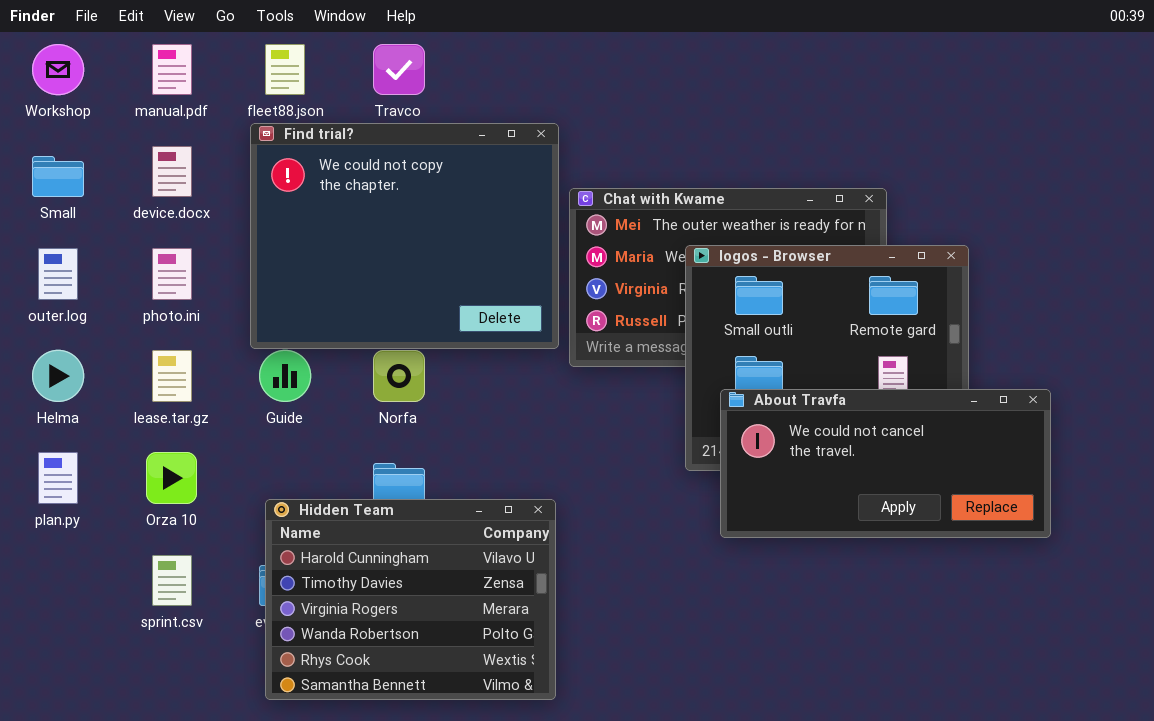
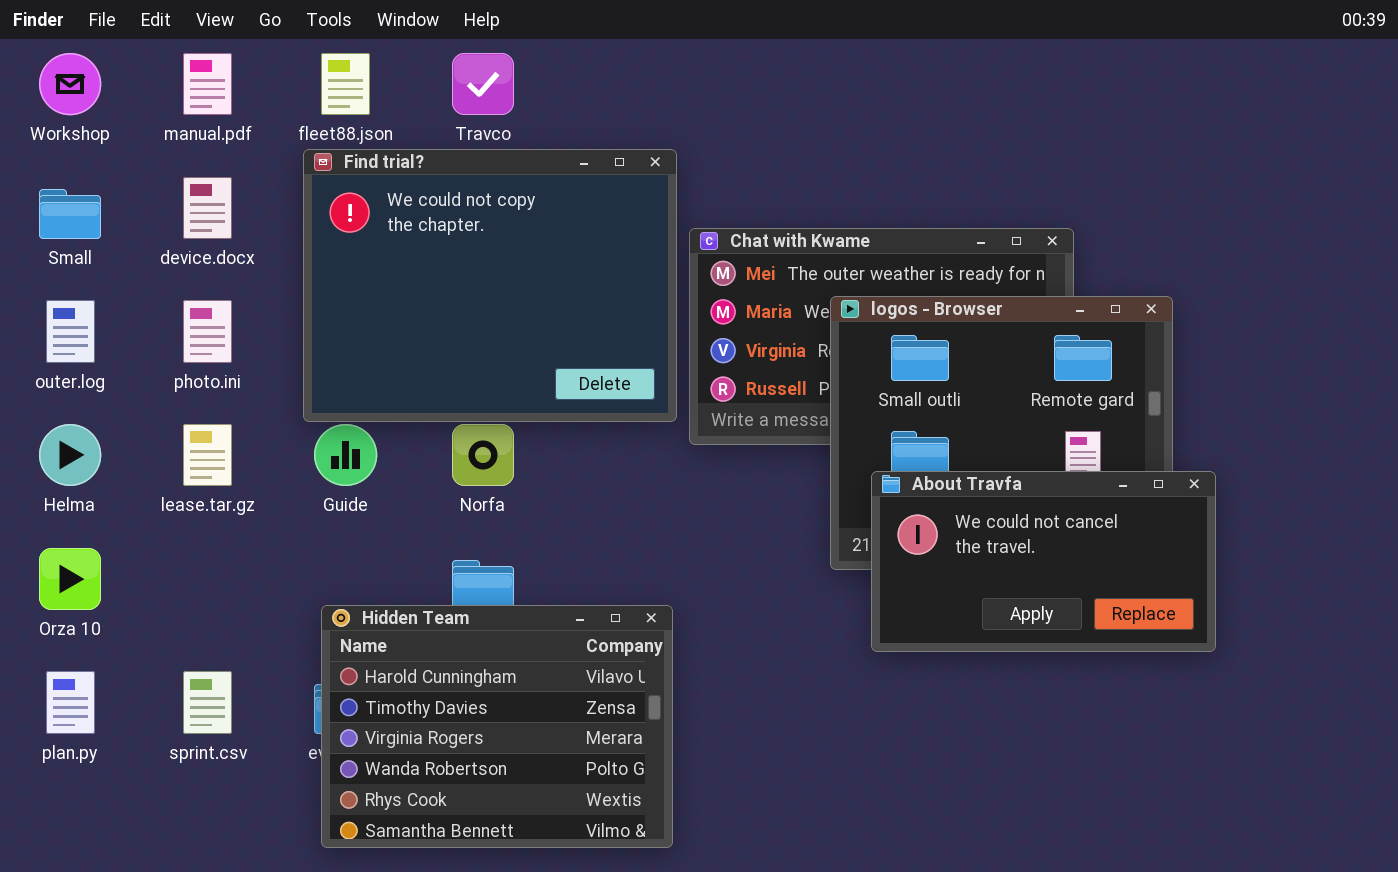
About Travfa: [720,389,1051,538] -> [871,471,1216,652], resized
plan.py: [38,452,78,504] -> [46,671,95,734], moved
Orza 10: [146,452,197,504] -> [39,548,101,610], moved

